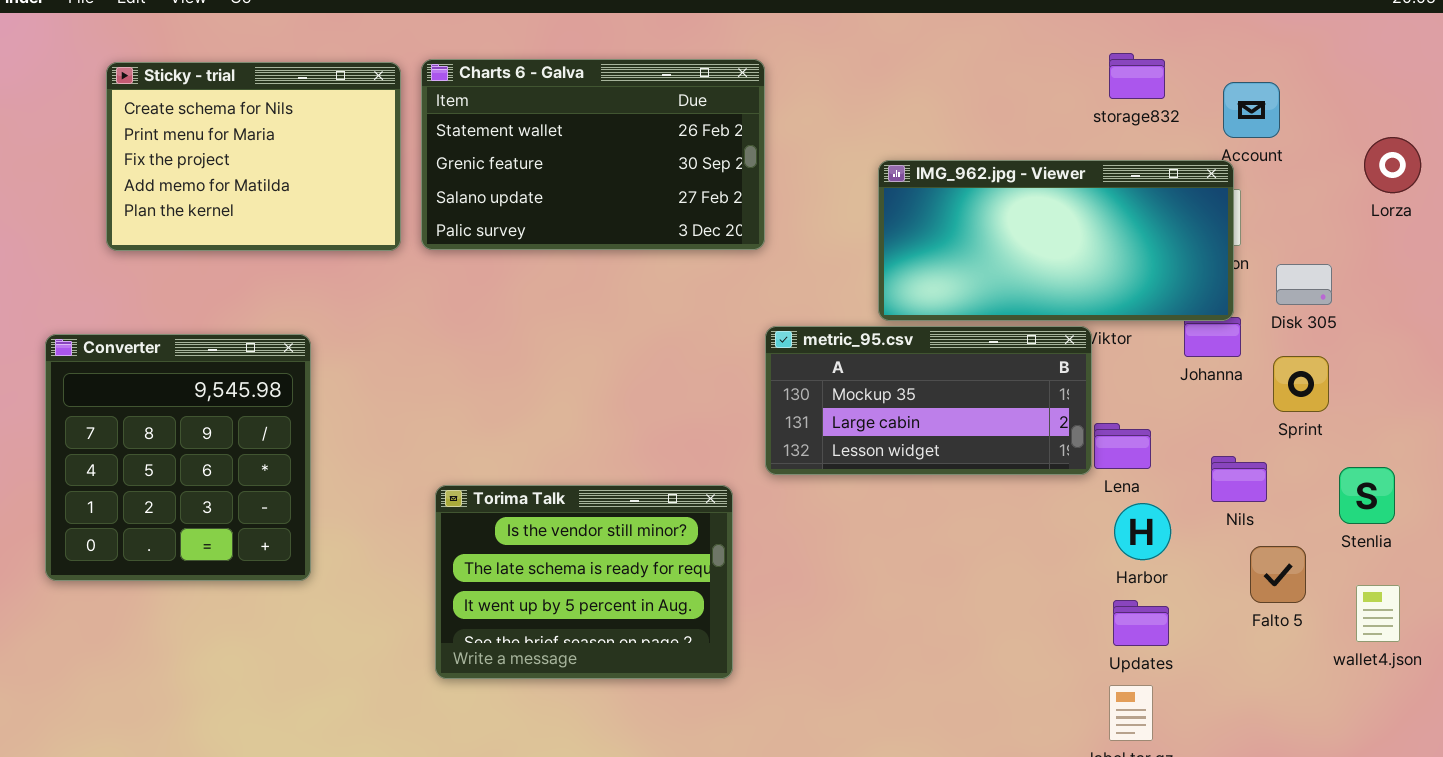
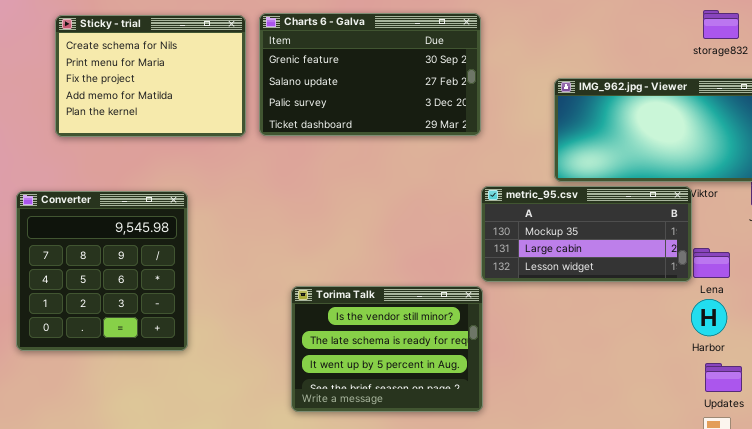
Charts 6 - Galva: [421,59,765,250] -> [259,13,481,136], scrolled down 1 row
Torima Talk: [435,485,733,679] -> [291,286,483,412], moved
Harbor: [1114,503,1171,560] -> [691,299,727,336], moved

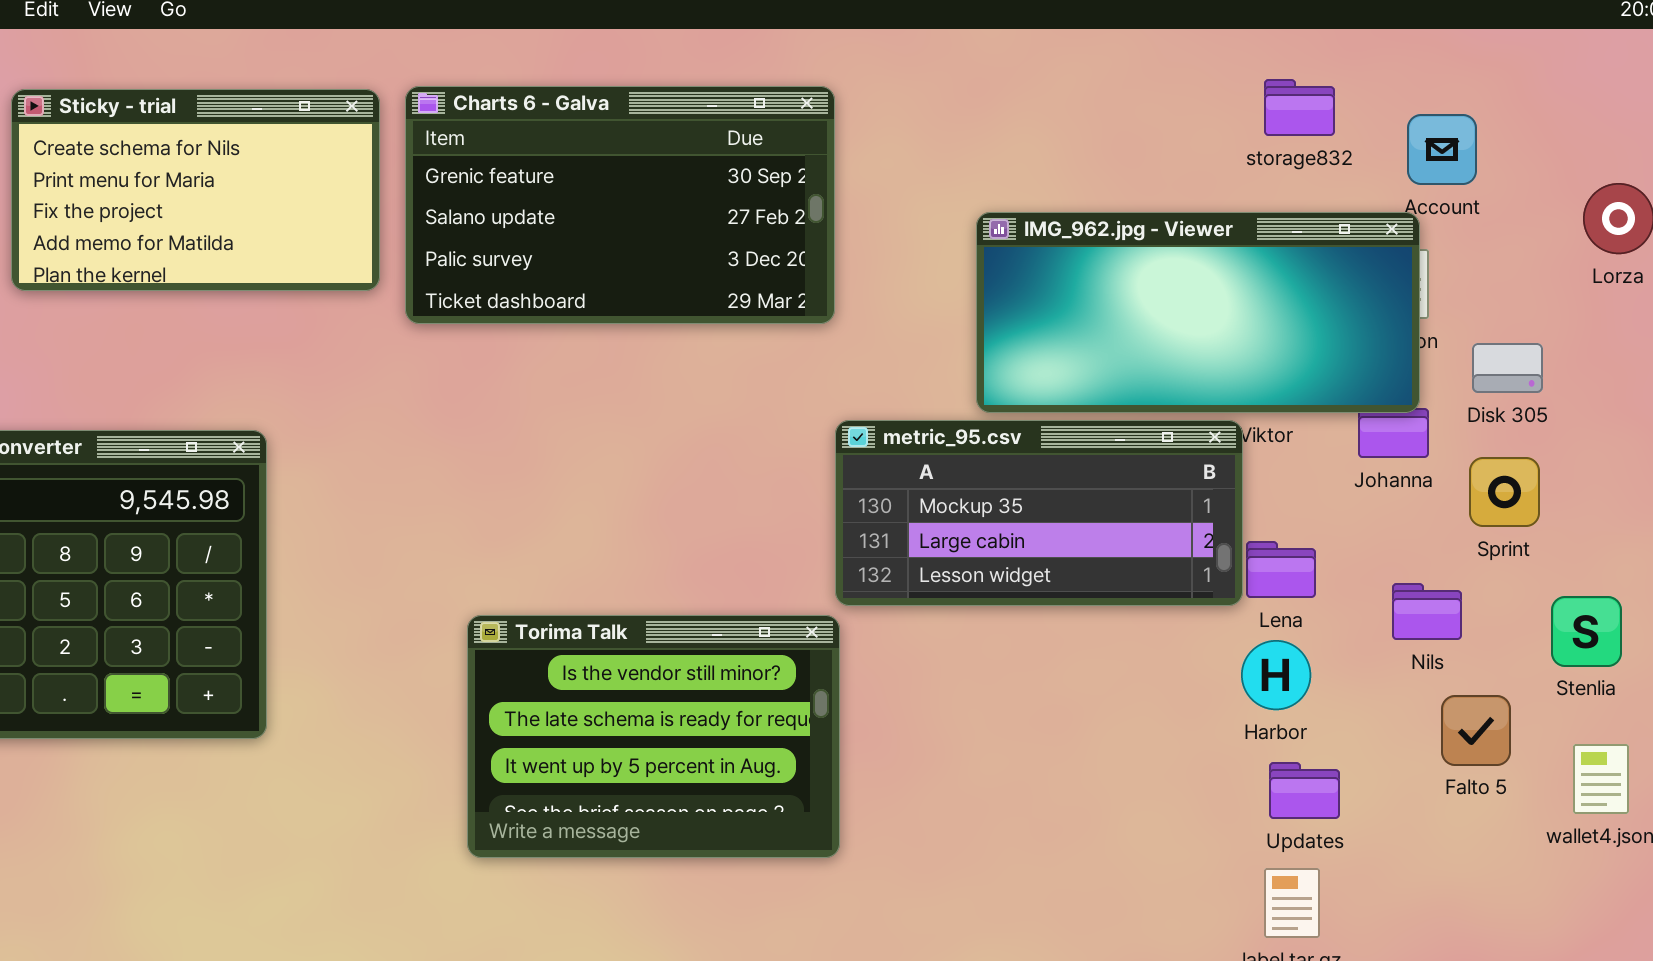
Sticky - trial: [55,15,246,137] -> [11,89,380,291], resized

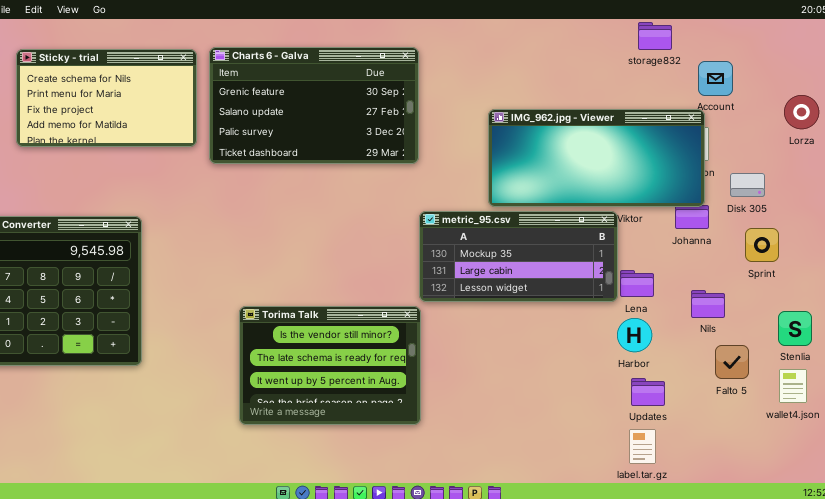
storage832: [1264,79,1335,136] -> [638,22,672,50], moved
Sprint: [1469,457,1540,527] -> [745,228,779,262], moved
Stenlia: [1551,596,1622,667] -> [778,311,812,346], moved

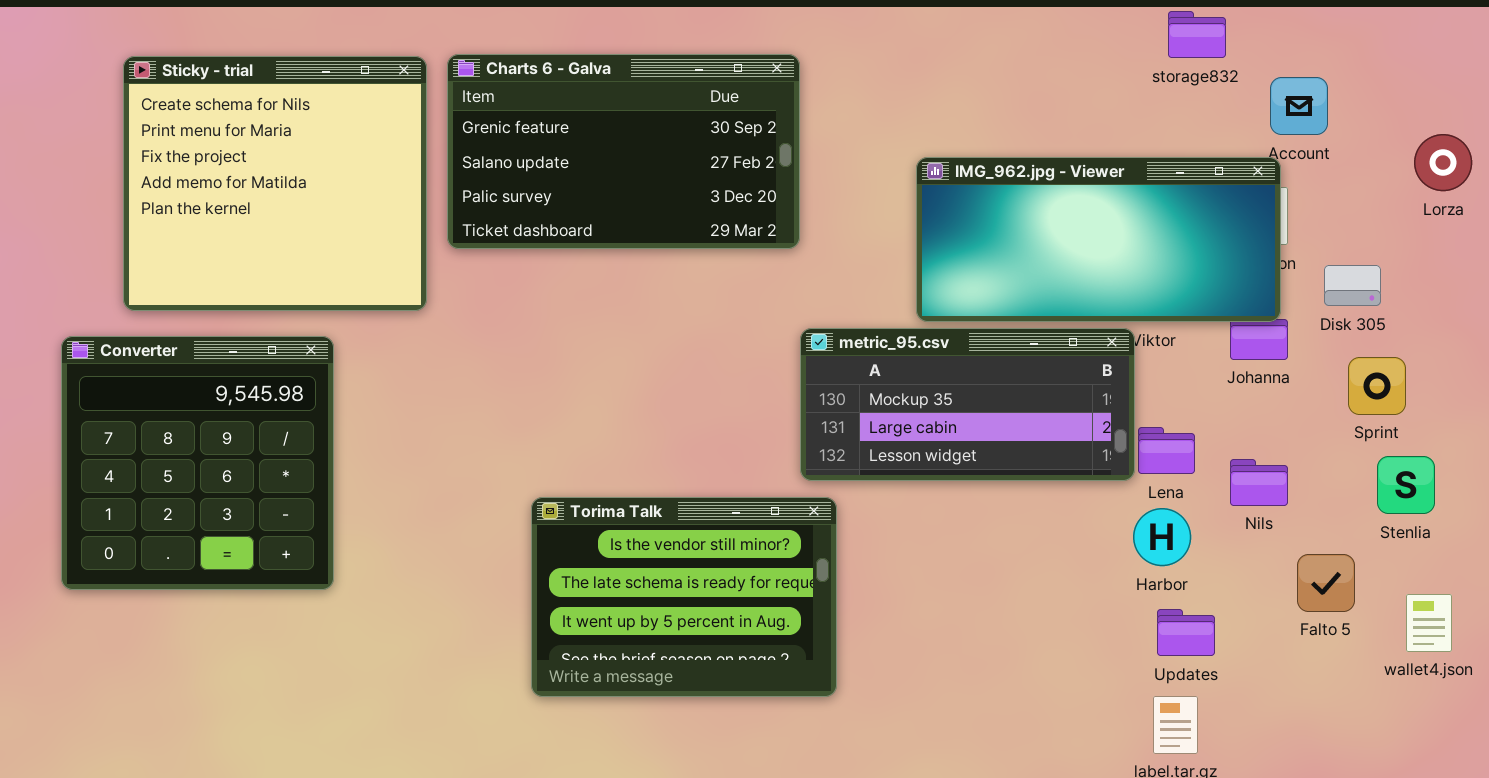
Sticky - trial: [16,49,197,147] -> [123,56,427,311], resized
Nils: [691,290,725,318] -> [1230,459,1288,506], moved
Torima Talk: [239,306,421,425] -> [531,497,837,697], moved
Stenlia: [778,311,812,346] -> [1377,456,1435,514], moved

